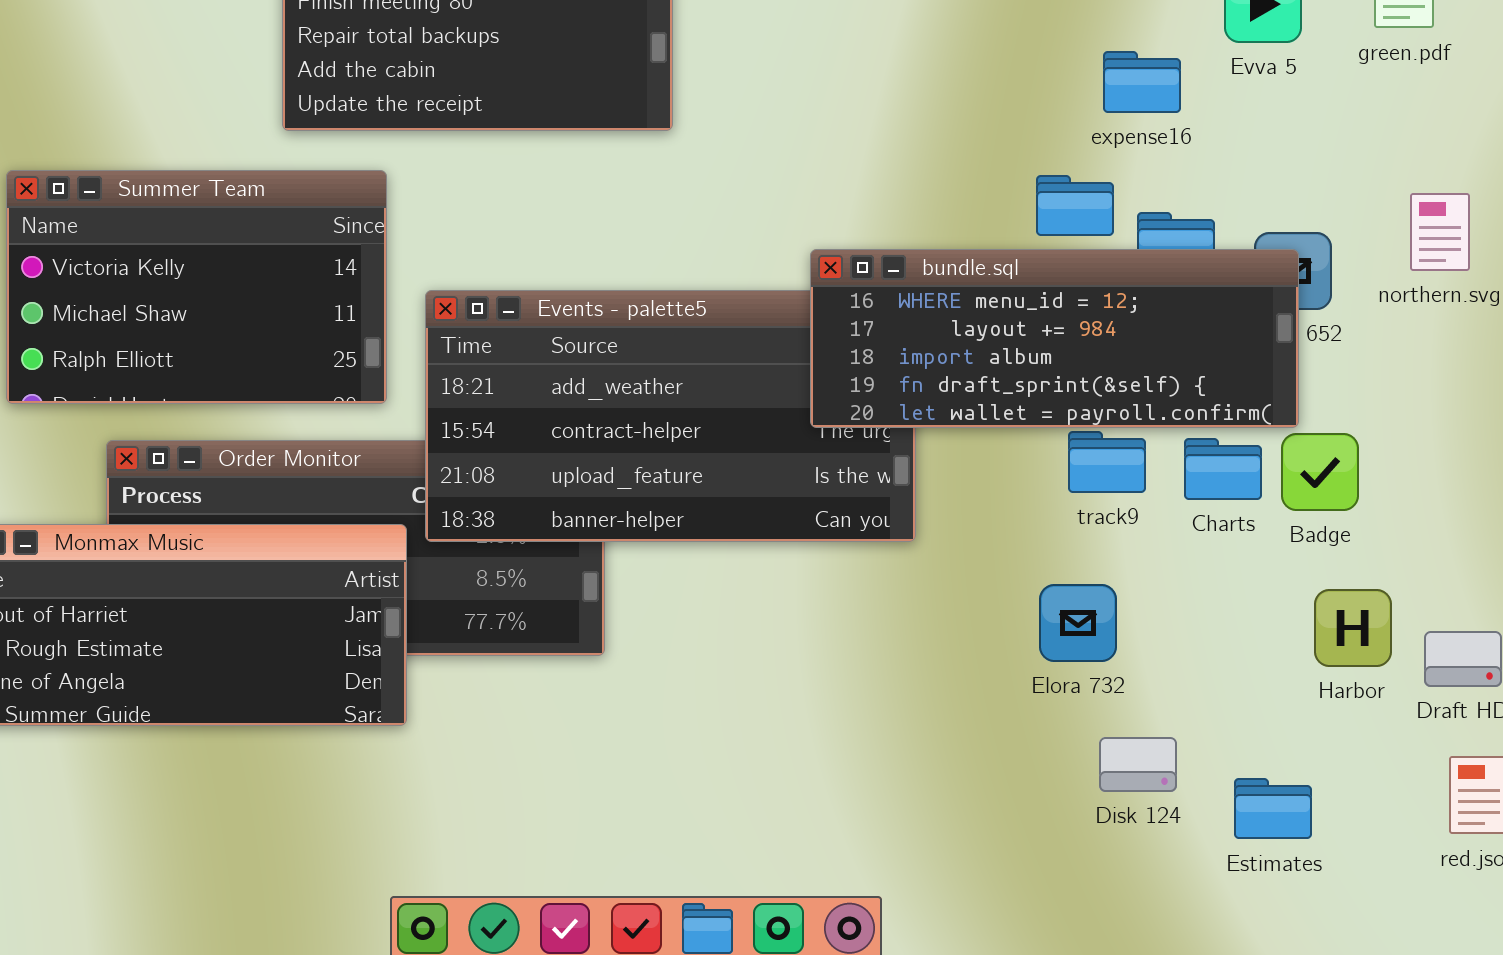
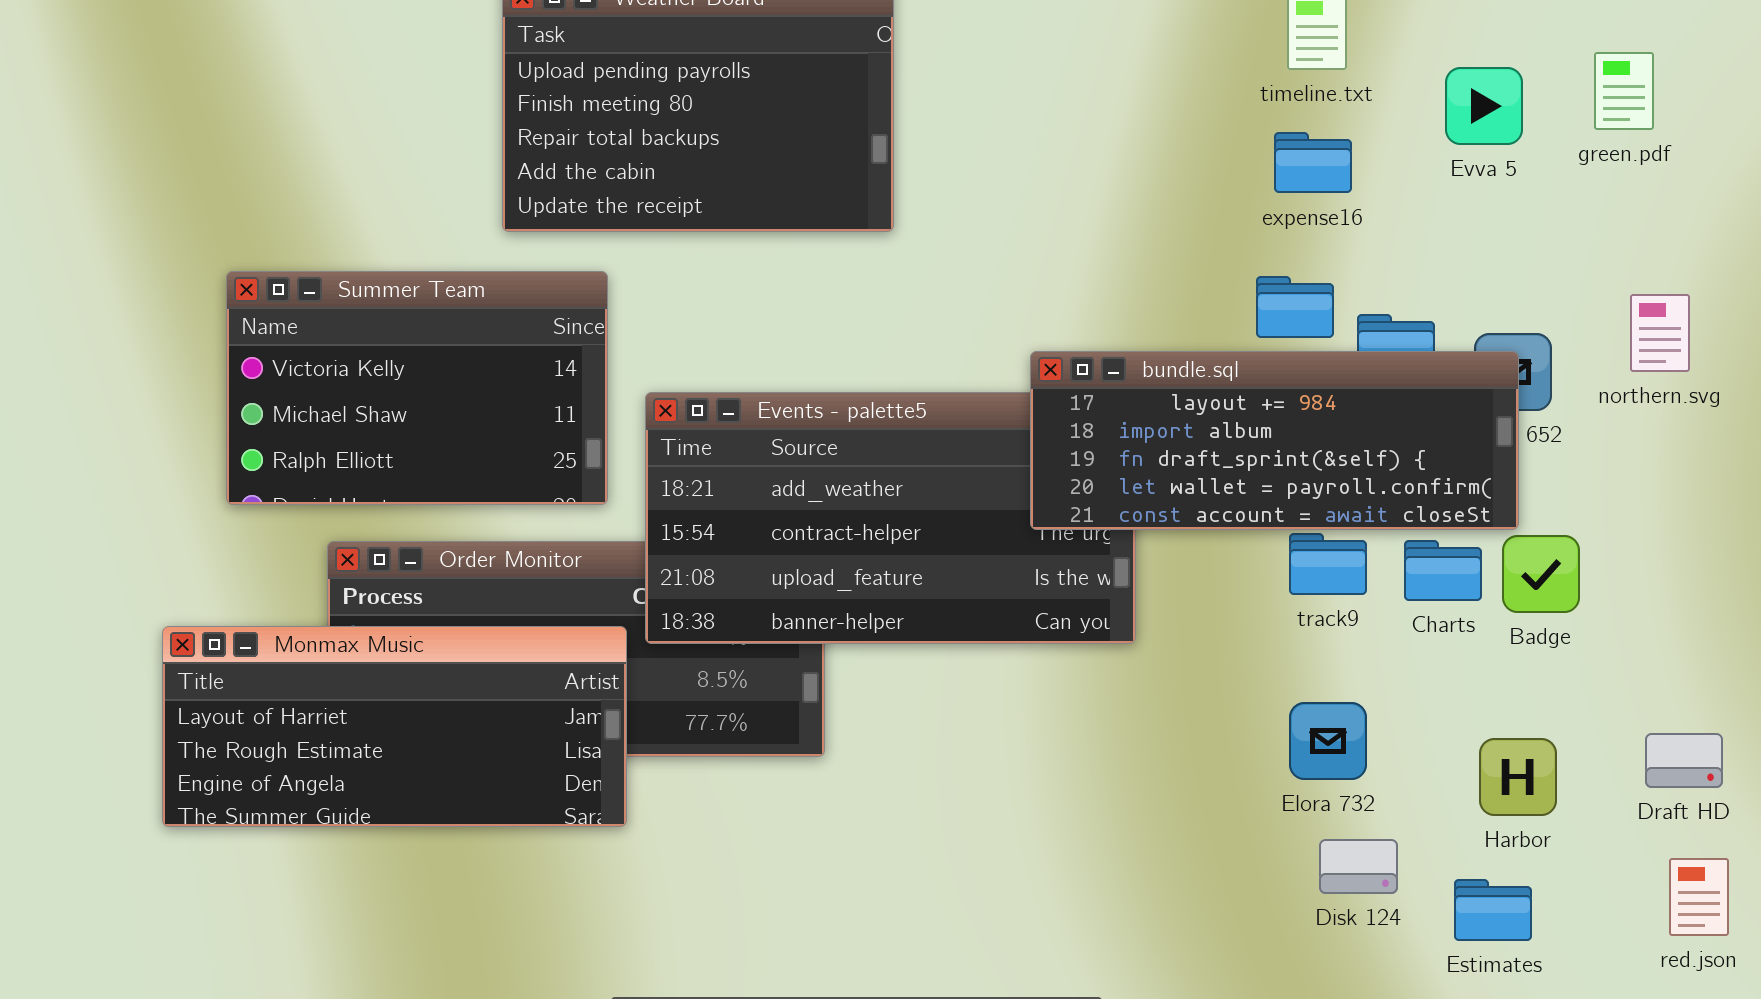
expense16: [1103,51,1181,113] -> [1274,132,1352,193], moved
bundle.sql: [810,249,1299,428] -> [1030,351,1519,530], scrolled down 1 row
Elora 732: [1039,584,1117,662] -> [1289,702,1367,780], moved
Harbor: [1314,589,1392,667] -> [1479,738,1557,816], moved

